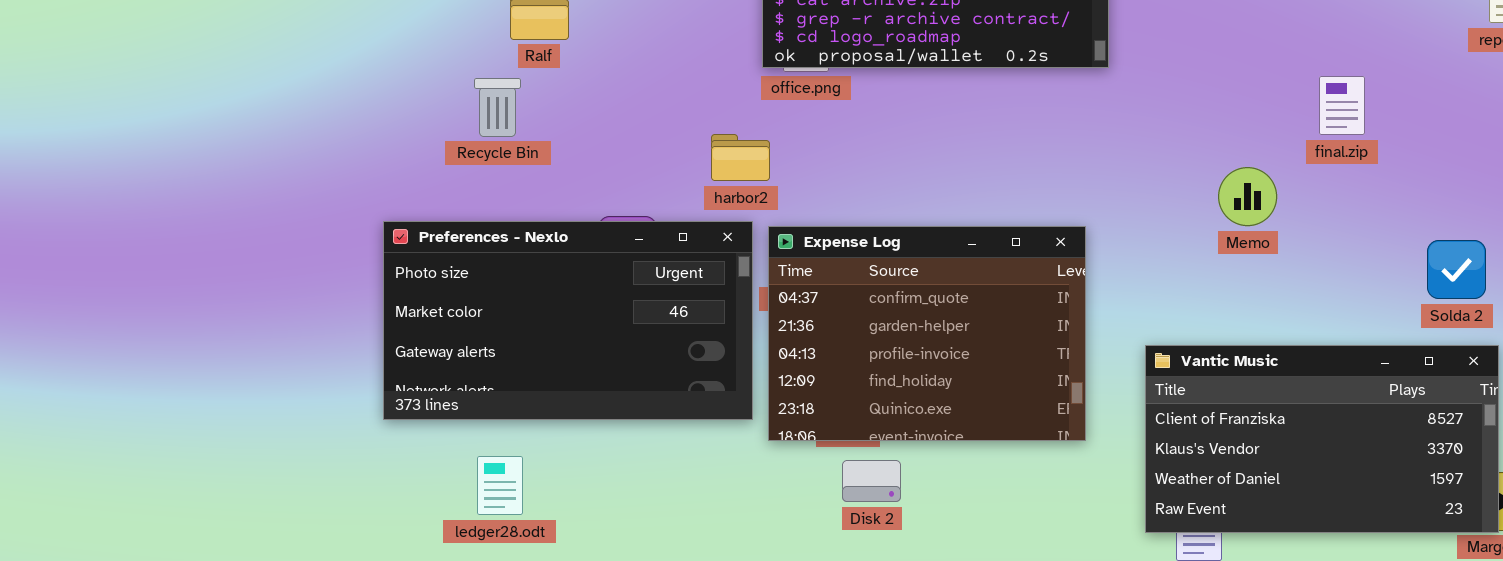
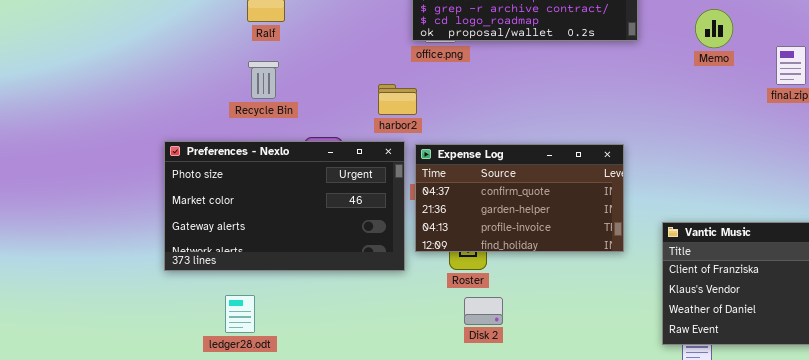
Recycle Bin: [474,78,521,137] -> [248,61,279,99], moved
Memo: [1218,167,1277,226] -> [695,9,733,48], moved
Expense Log: [768,226,1086,441] -> [415,144,624,252], resized

